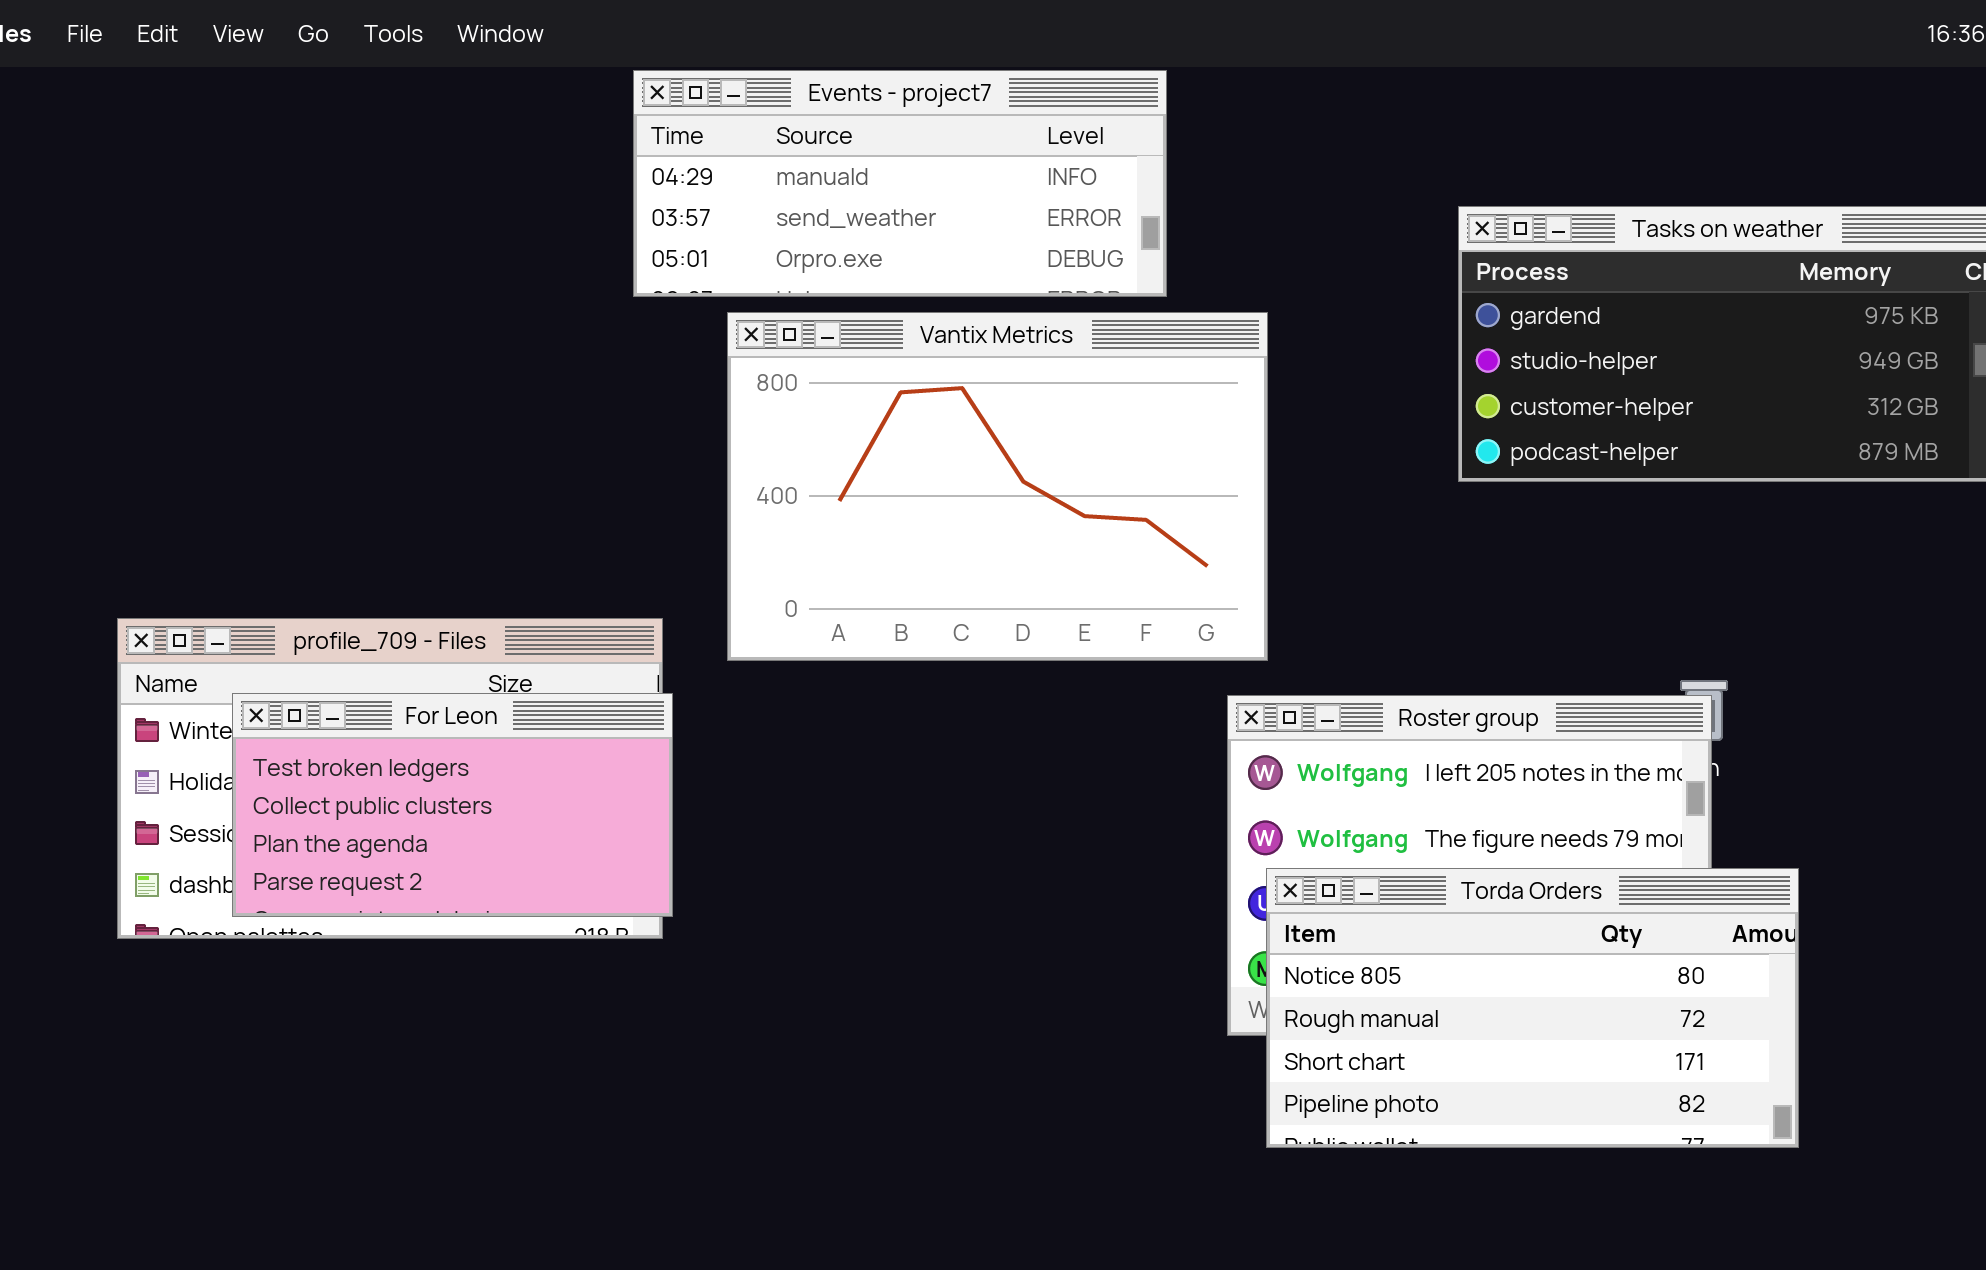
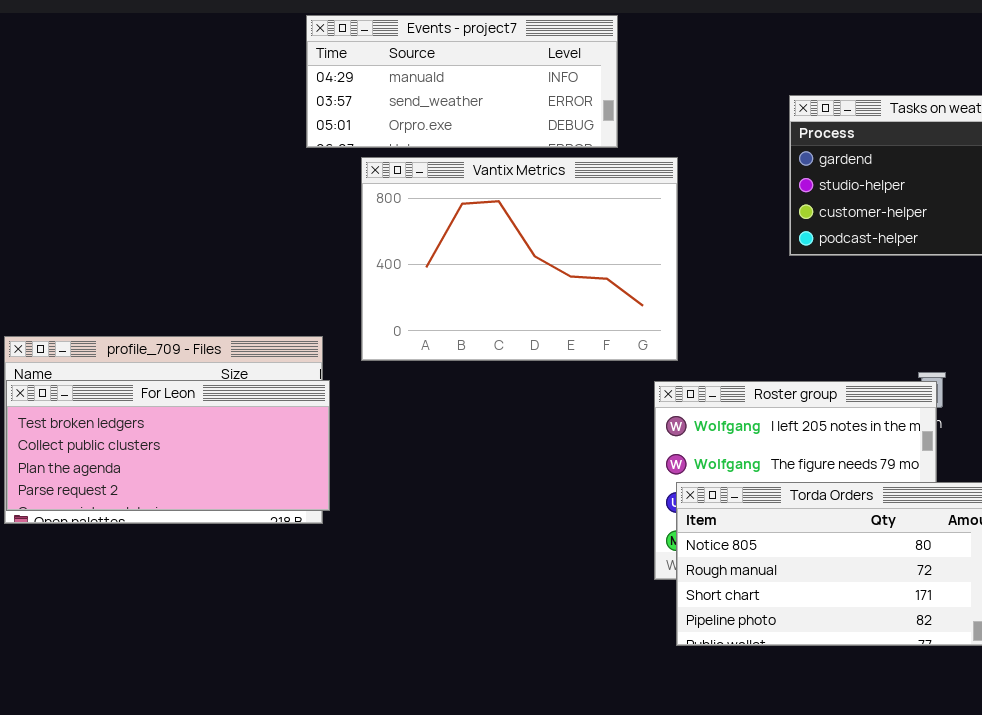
For Leon: [232,693,673,917] -> [6,380,330,511], resized

